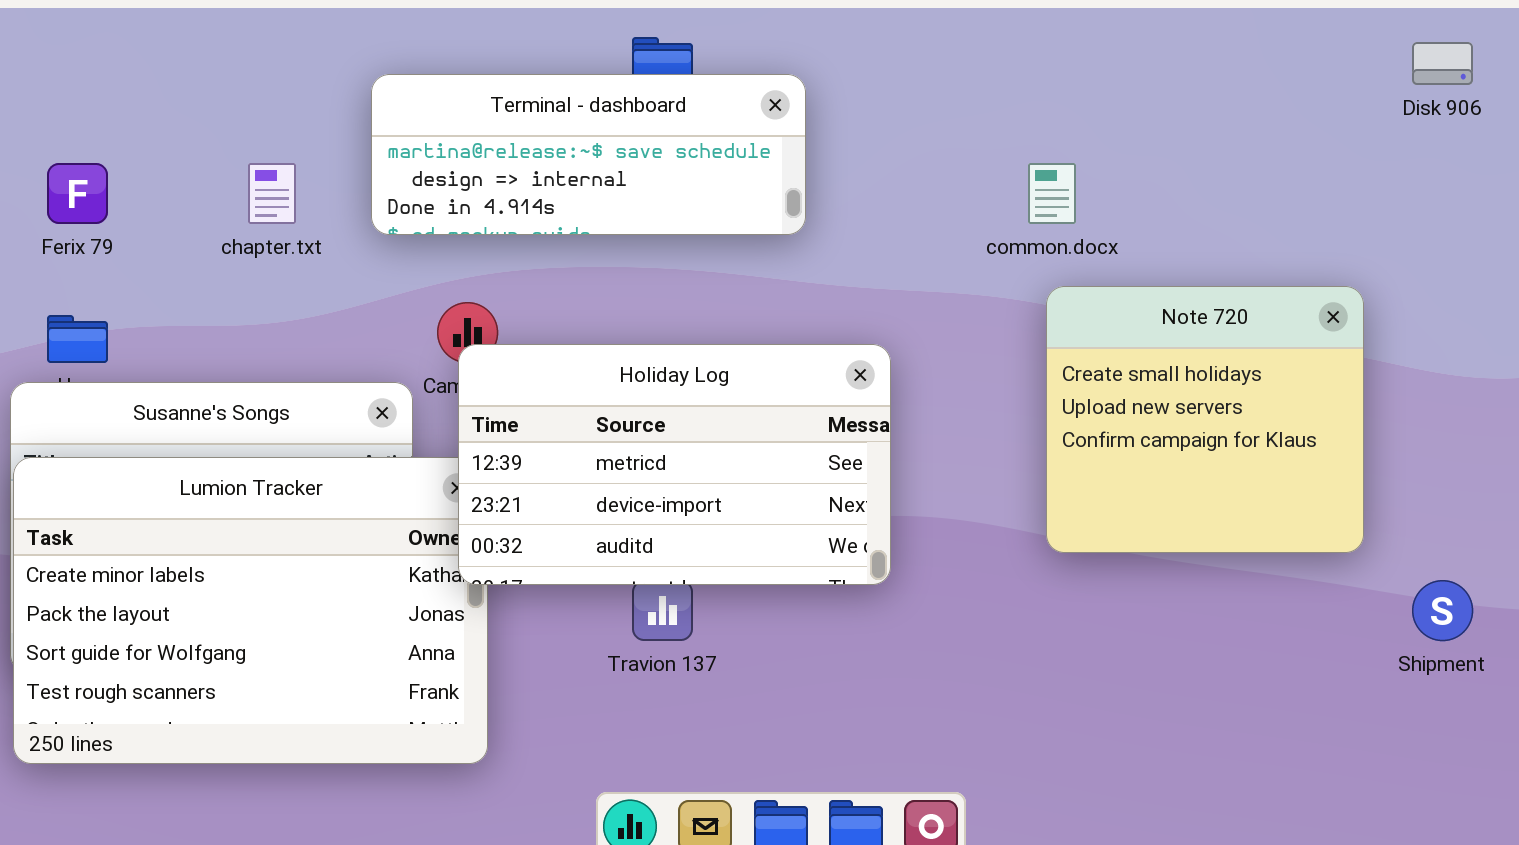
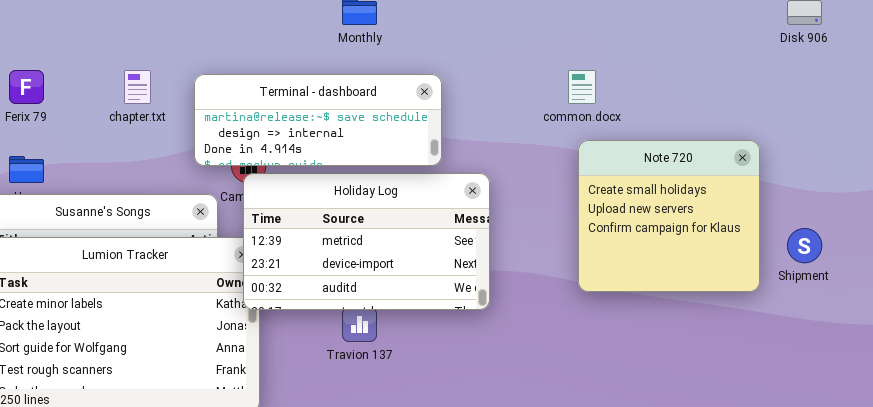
Terminal - dashboard: [371,74,806,235] -> [194,74,442,166], moved
Shipment: [1412,580,1473,641] -> [787,228,822,263], moved

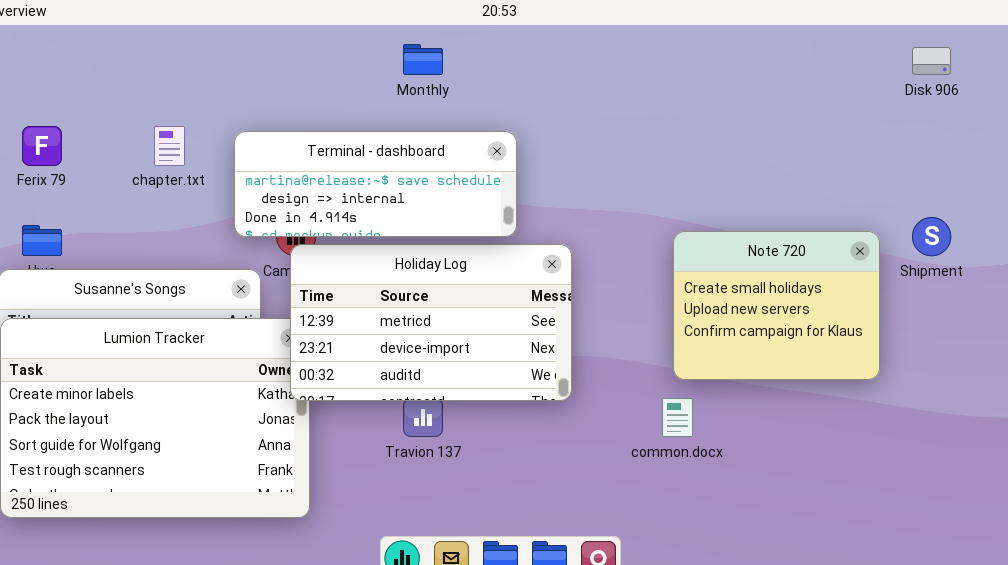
common.docx: [568,70,596,104] -> [662,398,693,437], moved
Note 720: [578,140,760,292] -> [673,231,880,380], resized
Shipment: [787,228,822,263] -> [912,217,951,256], moved

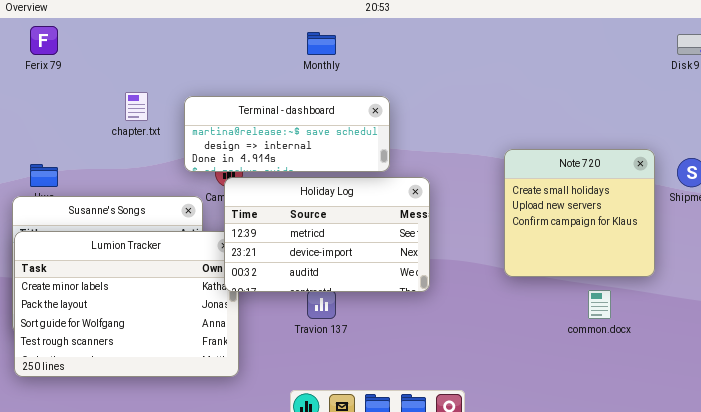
Ferix 79: [22,126,62,166] -> [30,26,58,55], moved
Note 720: [673,231,880,380] -> [504,149,655,277], resized
common.docx: [662,398,693,437] -> [588,290,611,319], moved

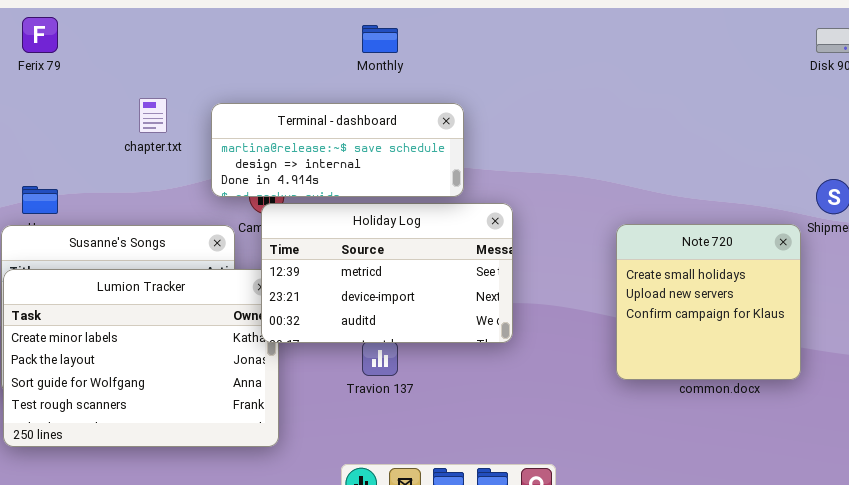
Note 720: [504,149,655,277] -> [616,224,801,380], moved

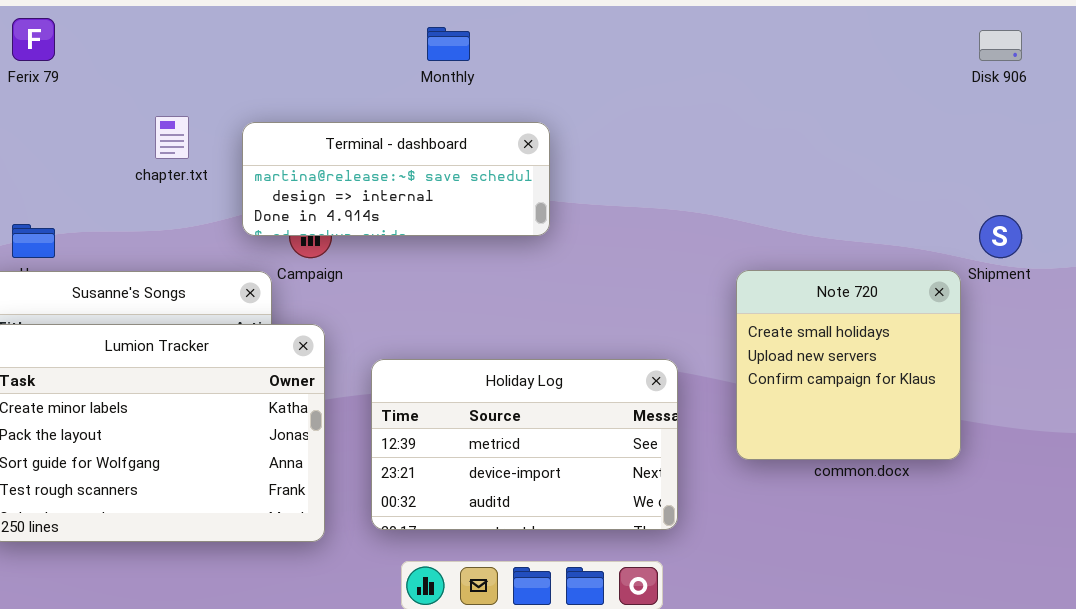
Holiday Log: [261,203,513,343] -> [371,359,678,530], moved

